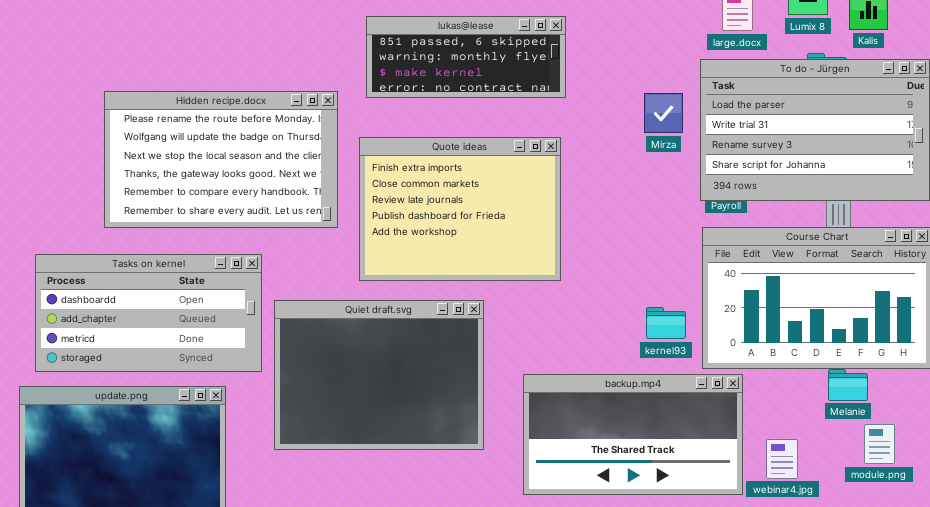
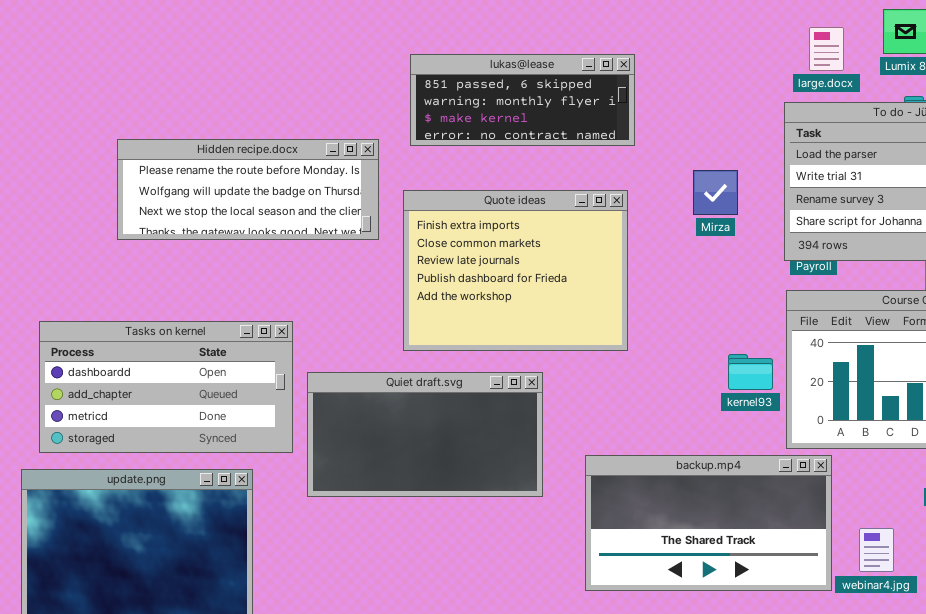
Hidden recipe.docx: [104,91,338,228] -> [117,139,379,240], resized
Mirza: [644,93,683,133] -> [693,170,738,215], moved
Quiet draft.svg: [274,300,484,450] -> [307,372,543,497], resized
kernel93: [646,307,686,339] -> [728,354,773,390], moved

